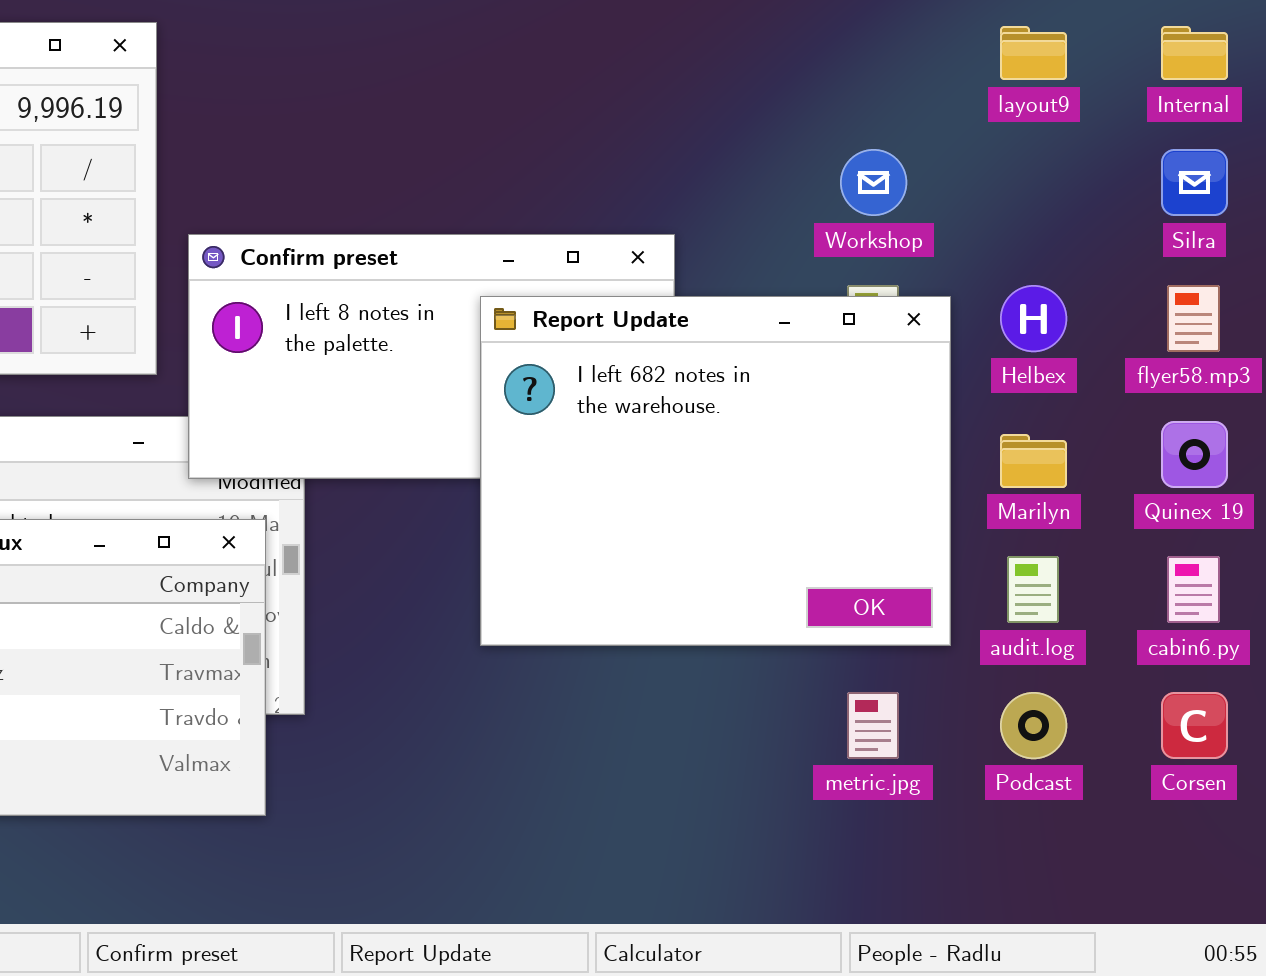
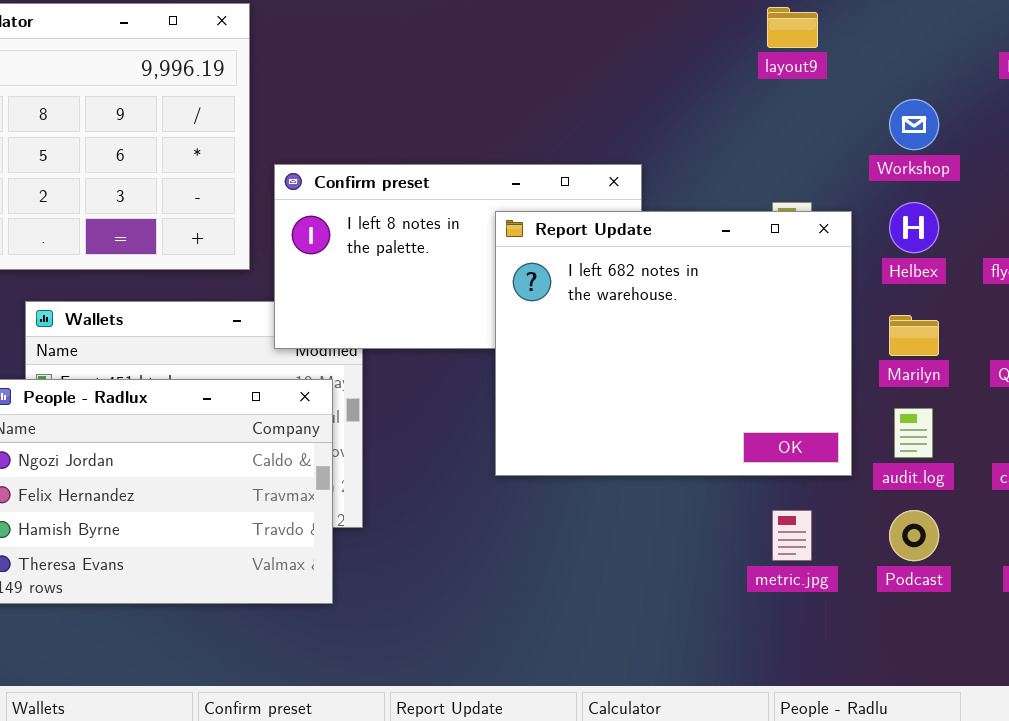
layout9: [1000,26,1067,80] -> [767,7,818,48], moved
Workshop: [840,149,907,216] -> [889,99,939,150], moved

